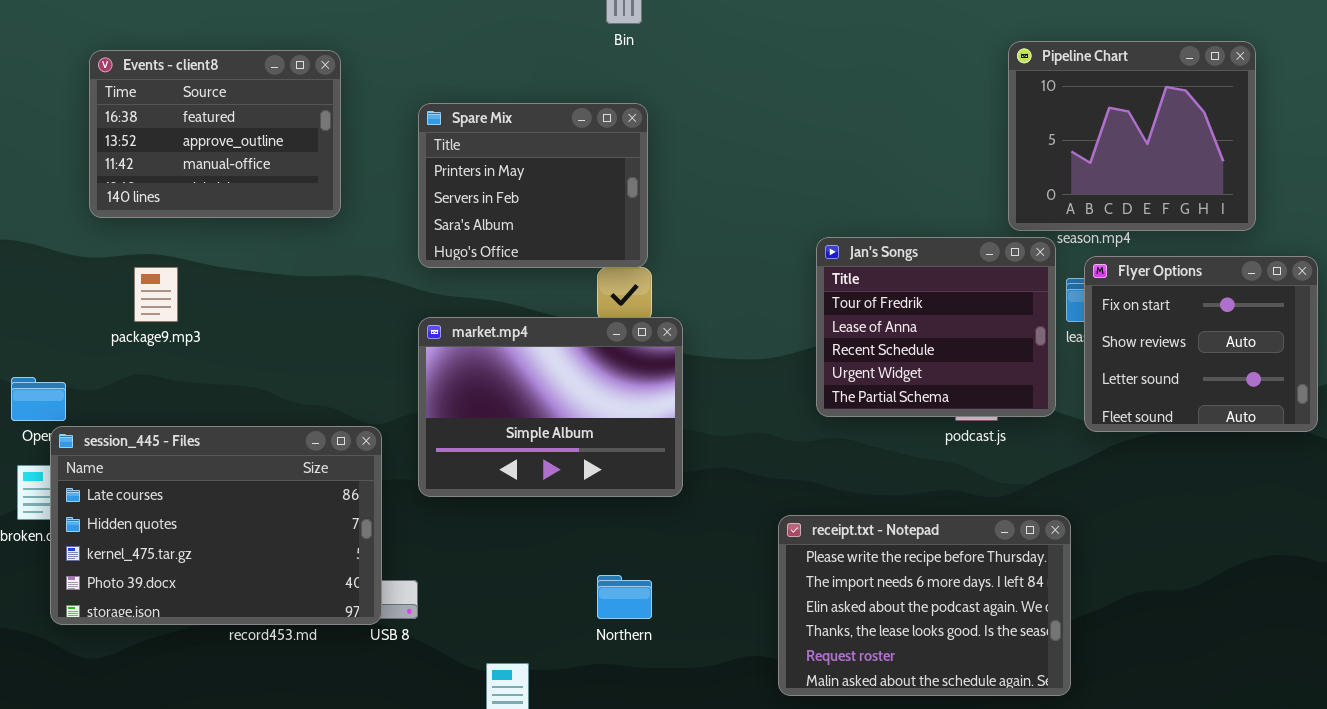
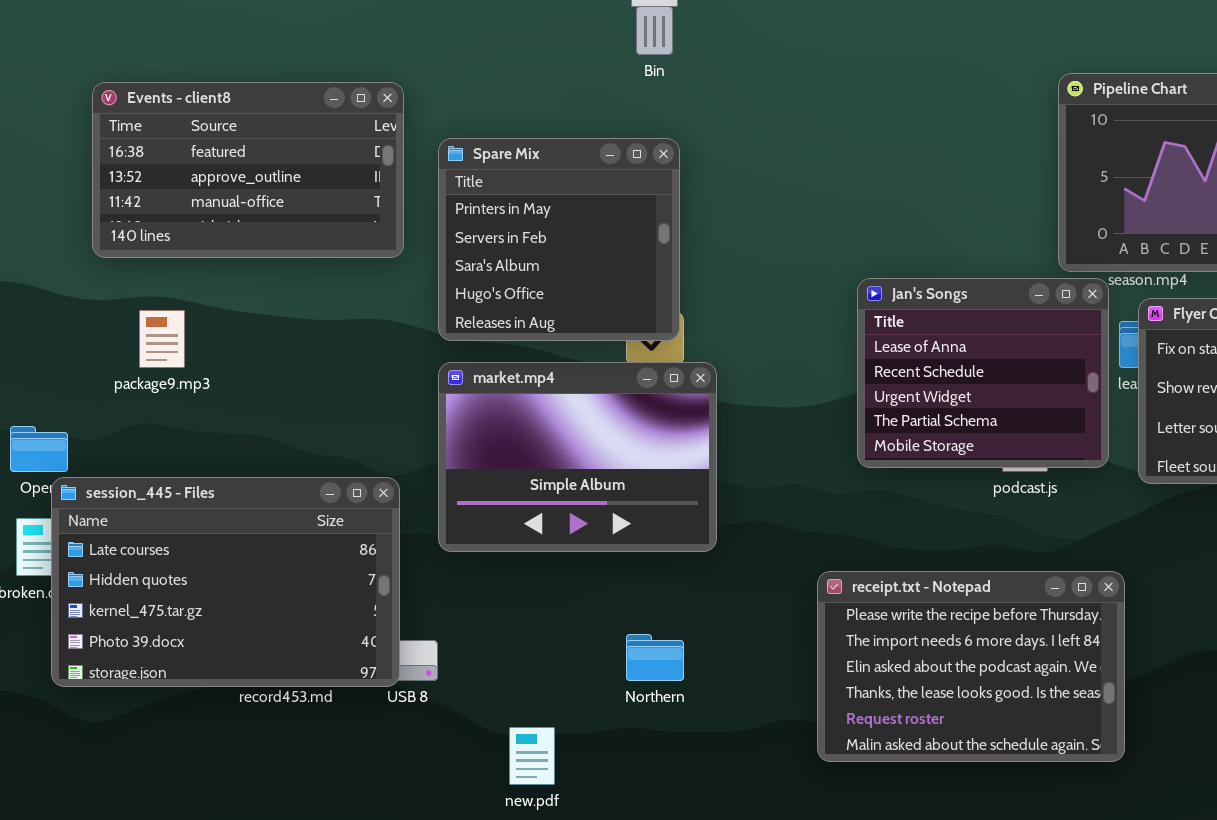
Events - client8: [89,50,341,218] -> [92,82,404,258], resized
Spare Mix: [418,103,648,268] -> [438,138,680,341], resized
Jan's Songs: [816,237,1056,417] -> [857,278,1109,468], scrolled down 1 row

